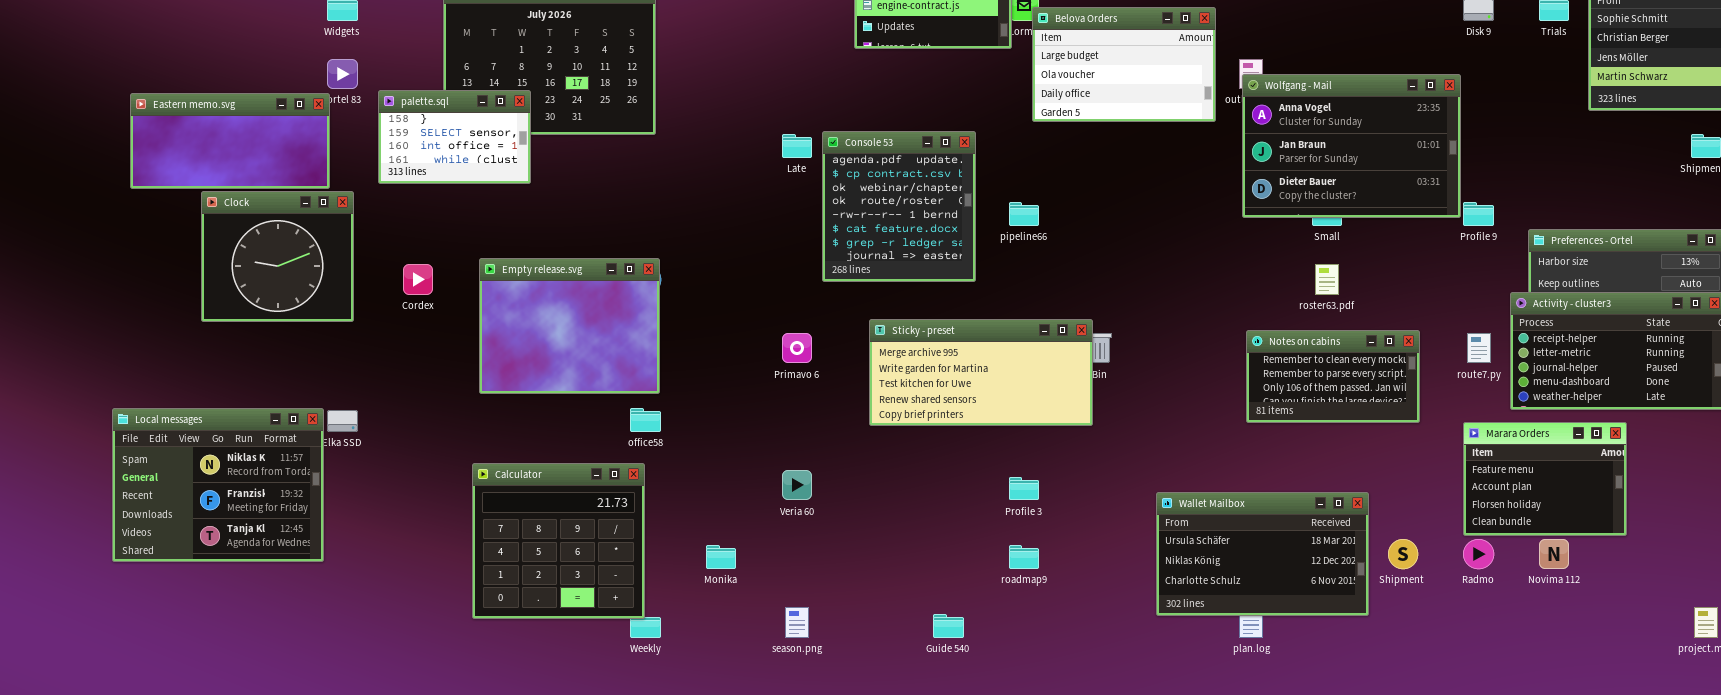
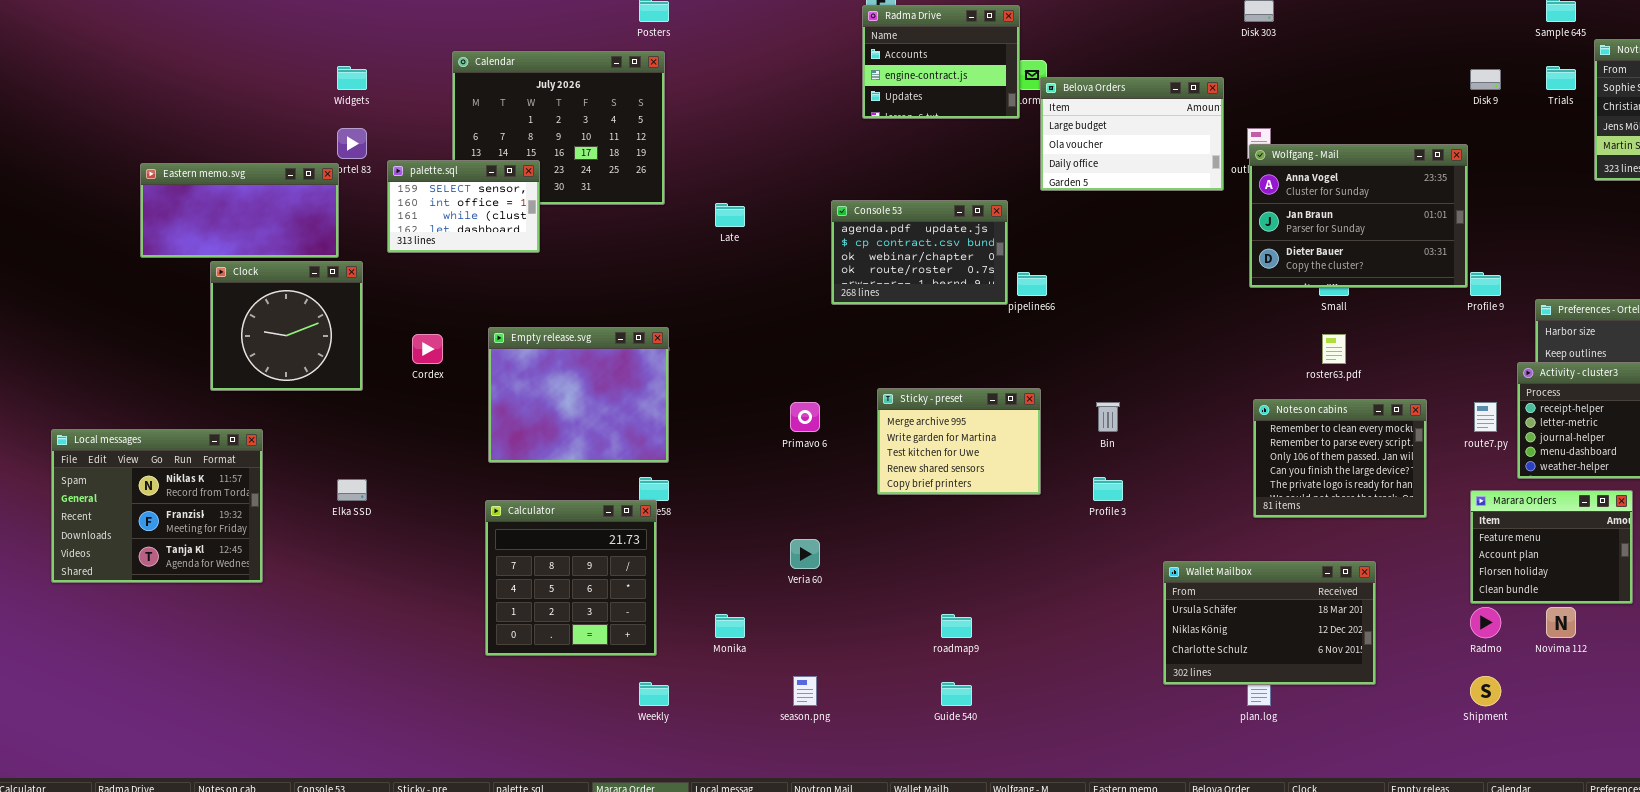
palette.sql: [378,90,531,184] -> [387,160,540,253], scrolled down 1 row
Console 53: [822,131,976,282] -> [831,200,1008,305], resized
Late: [782,134,812,158] -> [715,203,745,227], moved
Sticky - preset: [869,319,1093,426] -> [877,388,1041,495], resized
Notes on cabins: [1246,330,1420,423] -> [1253,399,1427,518], resized
Local messages: [112,408,324,562] -> [51,429,263,583], moved
Calculator: [472,463,645,619] -> [485,500,657,656], moved
Profile 3: [1009,477,1039,500] -> [1093,477,1123,501], moved
Shipment: [1388,539,1418,569] -> [1470,676,1501,706], moved
roadmap9: [1009,545,1039,569] -> [941,614,972,638], moved

